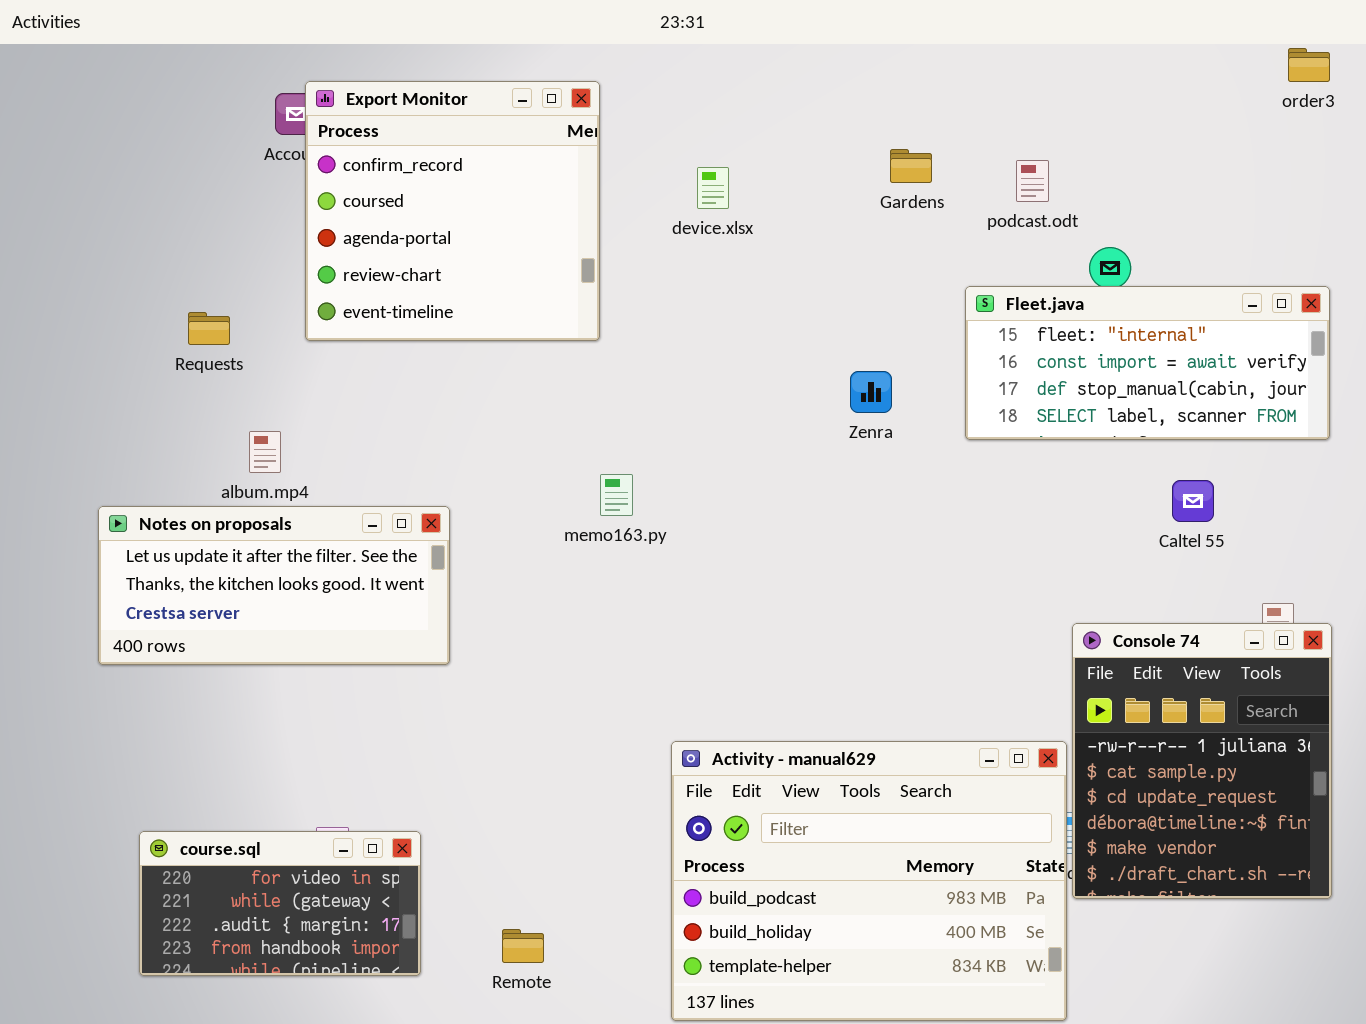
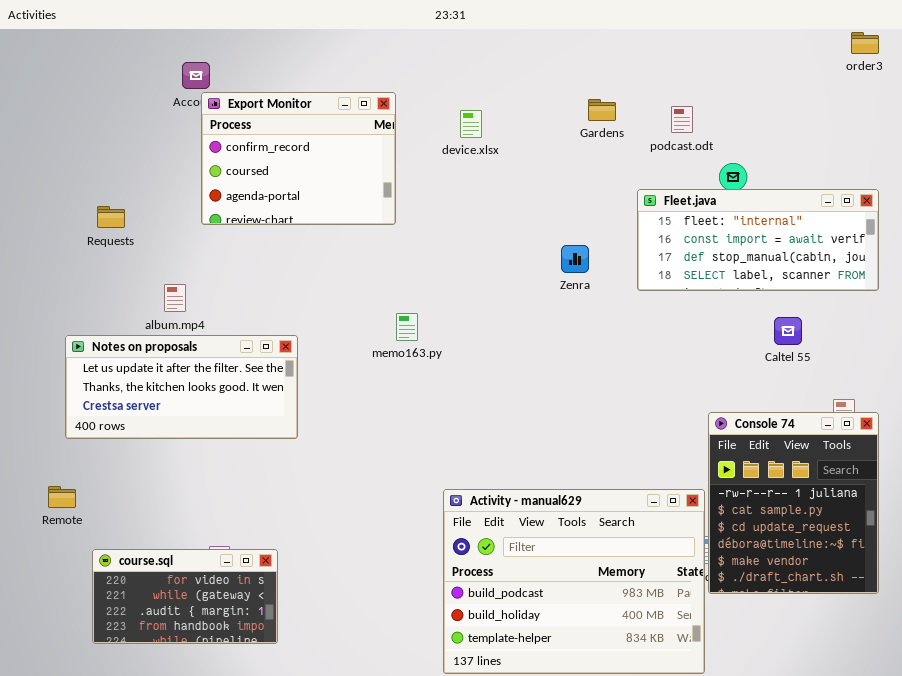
Export Monitor: [305,81,600,341] -> [201,92,396,225], resized
Requests: [188,312,230,345] -> [97,206,125,228], moved
Remote: [502,929,544,963] -> [48,486,76,508], moved

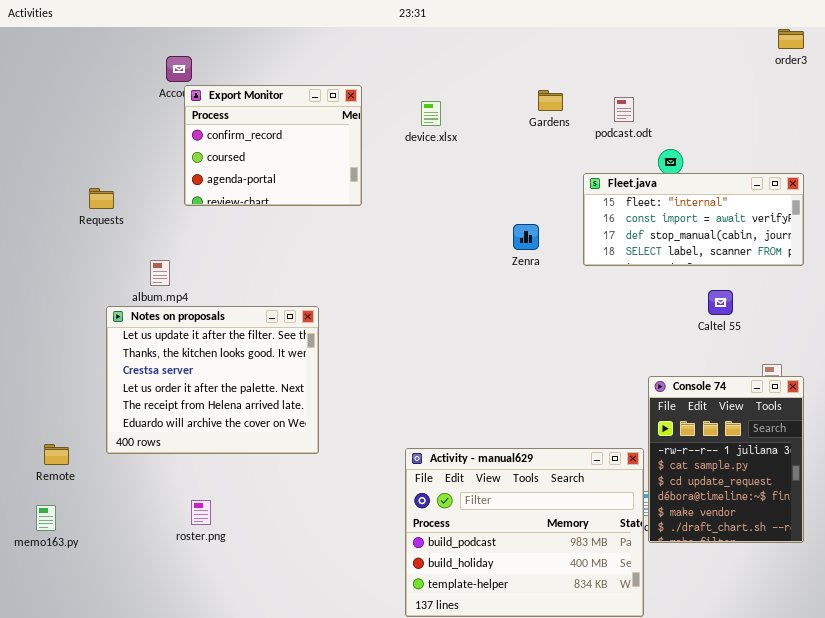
memo163.py: [396,313,418,341] -> [36,505,56,531], moved
Notes on proposals: [65,335,298,439] -> [106,306,319,454], moved, resized
course.sql: [92,549,278,644] -> none, closed

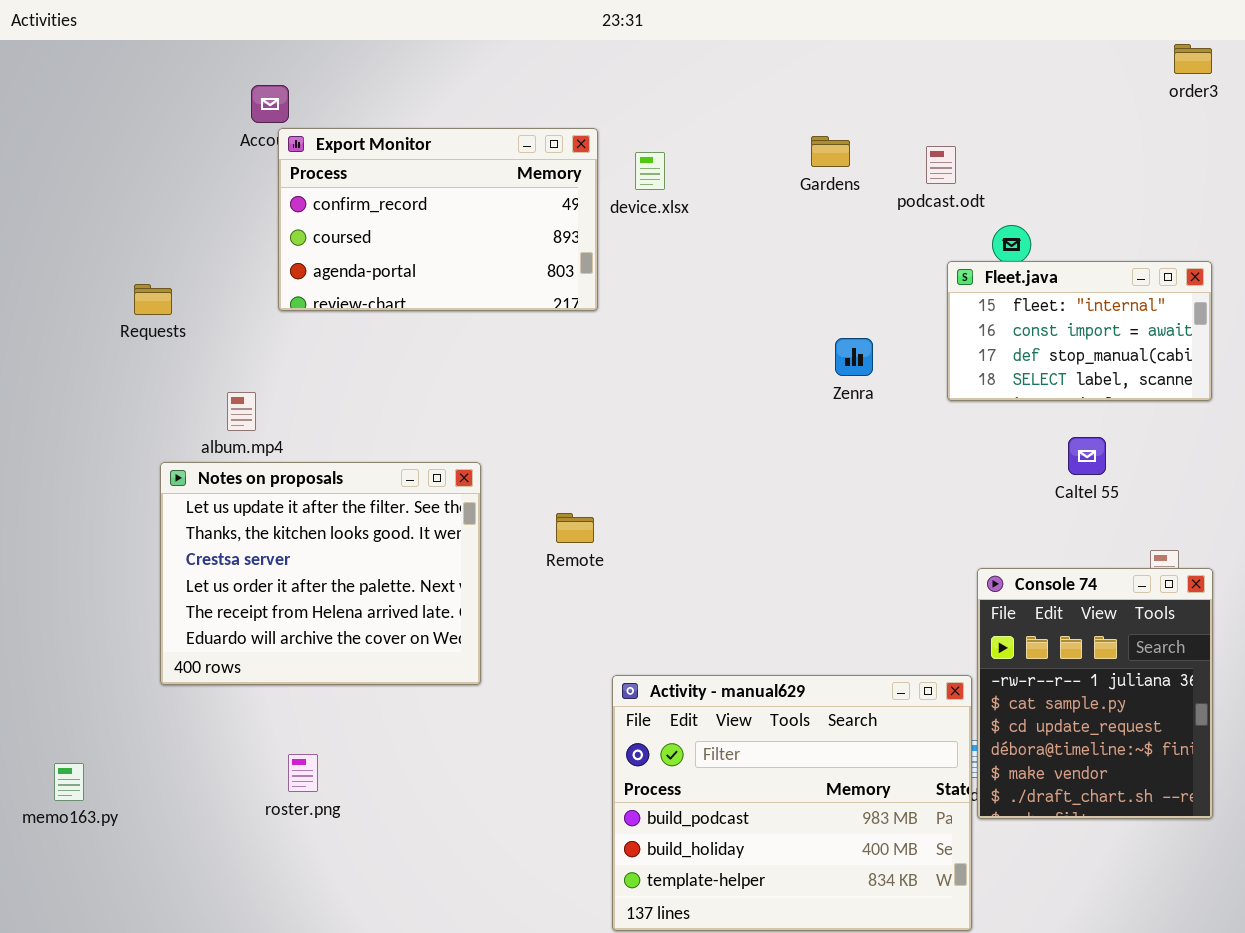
Export Monitor: [184,85,362,206] -> [278,128,598,311], resized
Fleet.java: [583,173,804,266] -> [947,261,1212,401], resized
Zenra: [513,224,539,250] -> [835,338,873,376], moved
Remote: [44,444,69,465] -> [556,513,594,543], moved

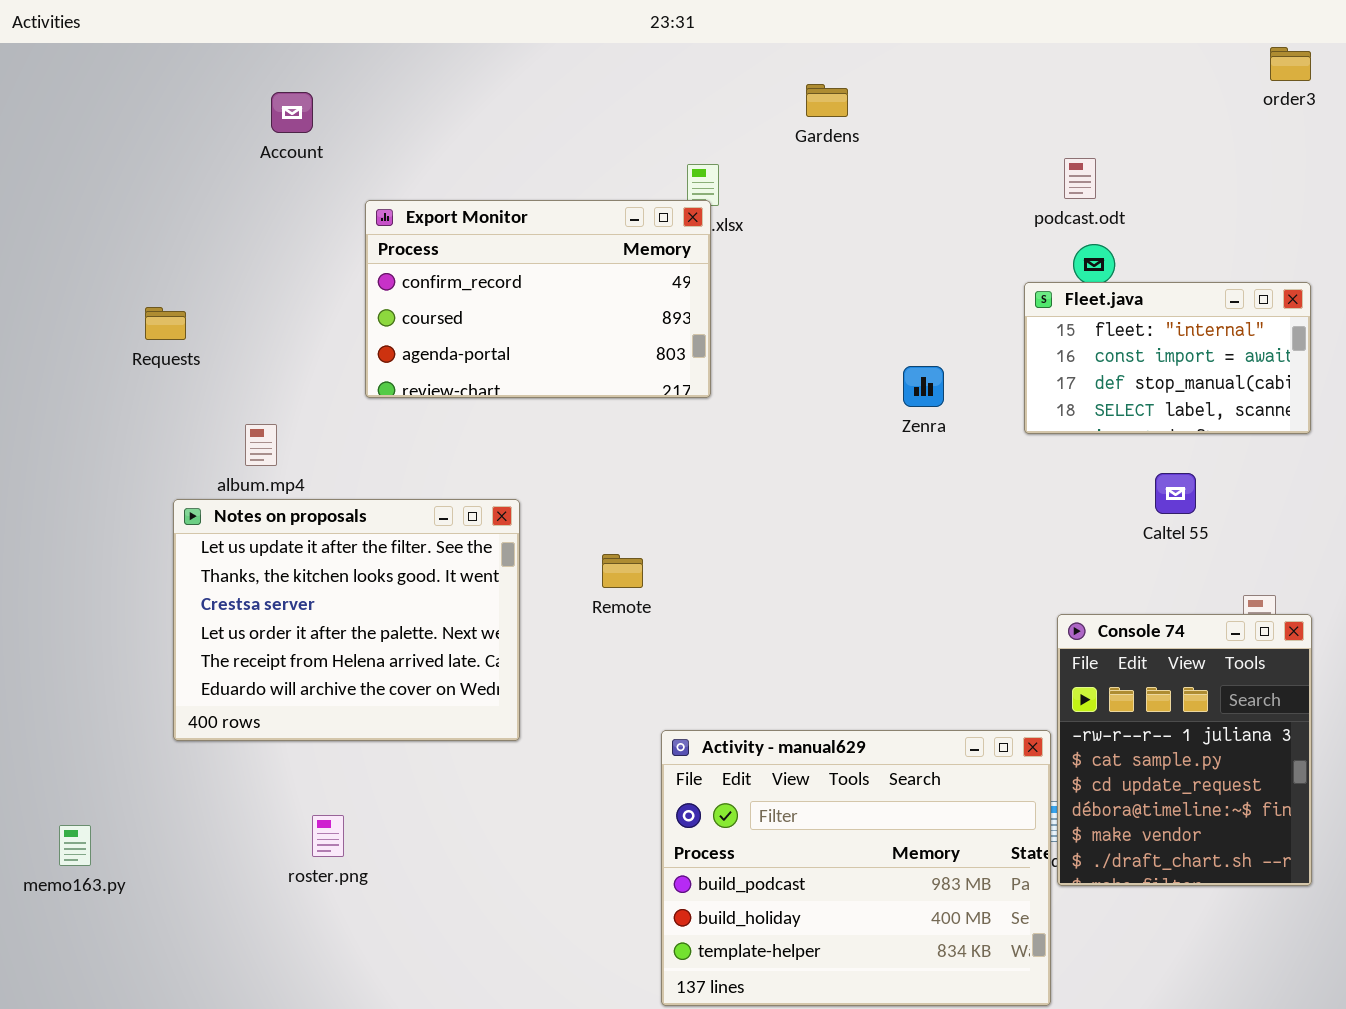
Export Monitor: [278,128,598,311] -> [365,200,711,398], moved
Gardens: [811,136,850,167] -> [806,84,848,117], moved
podcast.odt: [926,146,956,184] -> [1064,158,1096,199], moved

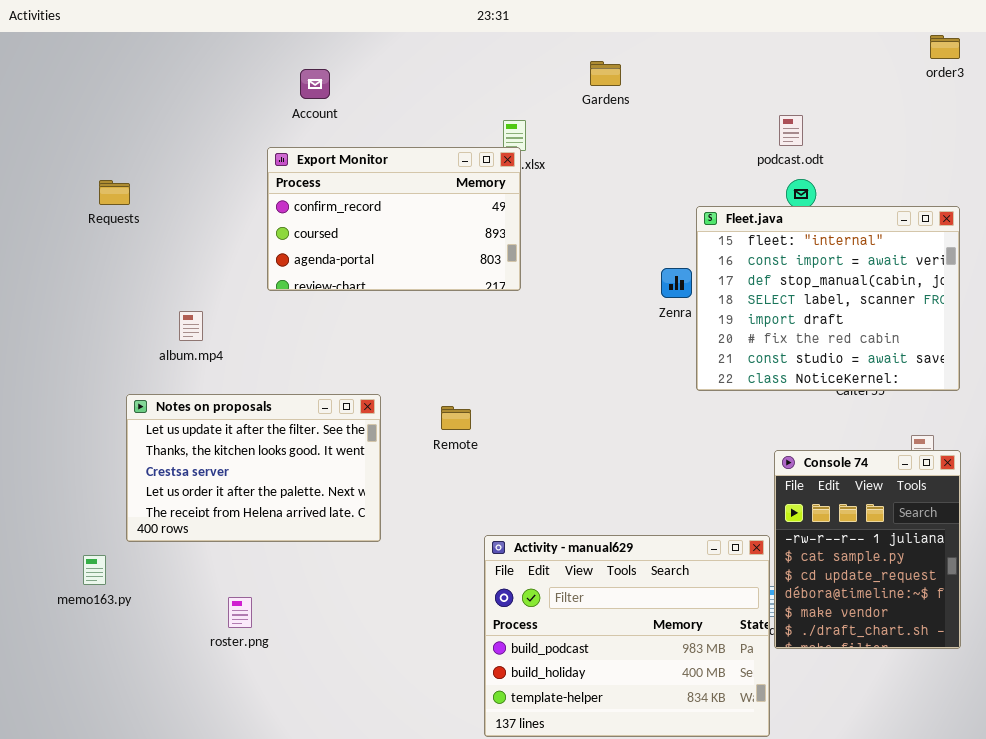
Account: [271,92,313,133] -> [300,69,330,99], moved
Fleet.java: [1024,282,1311,434] -> [696,206,960,391], resized
Requests: [145,307,186,340] -> [99,180,130,205], moved
Notes on proposals: [173,499,520,741] -> [126,394,381,542], resized
memo163.py: [59,825,91,866] -> [83,555,106,585], moved

